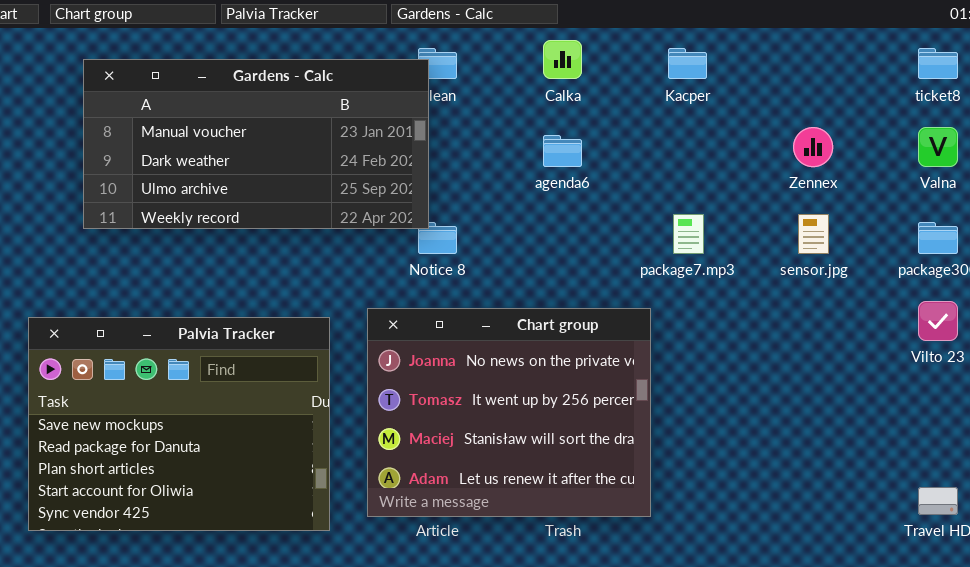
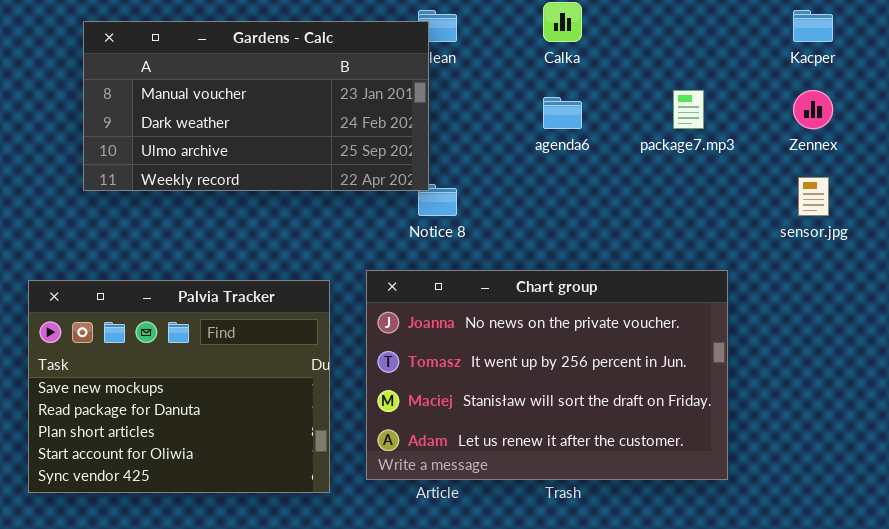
Kacper: [668,48,707,79] -> [793,10,833,42], moved
package7.mp3: [673,214,704,254] -> [673,90,704,129], moved
Chart group: [367,308,651,517] -> [366,270,728,480], resized

